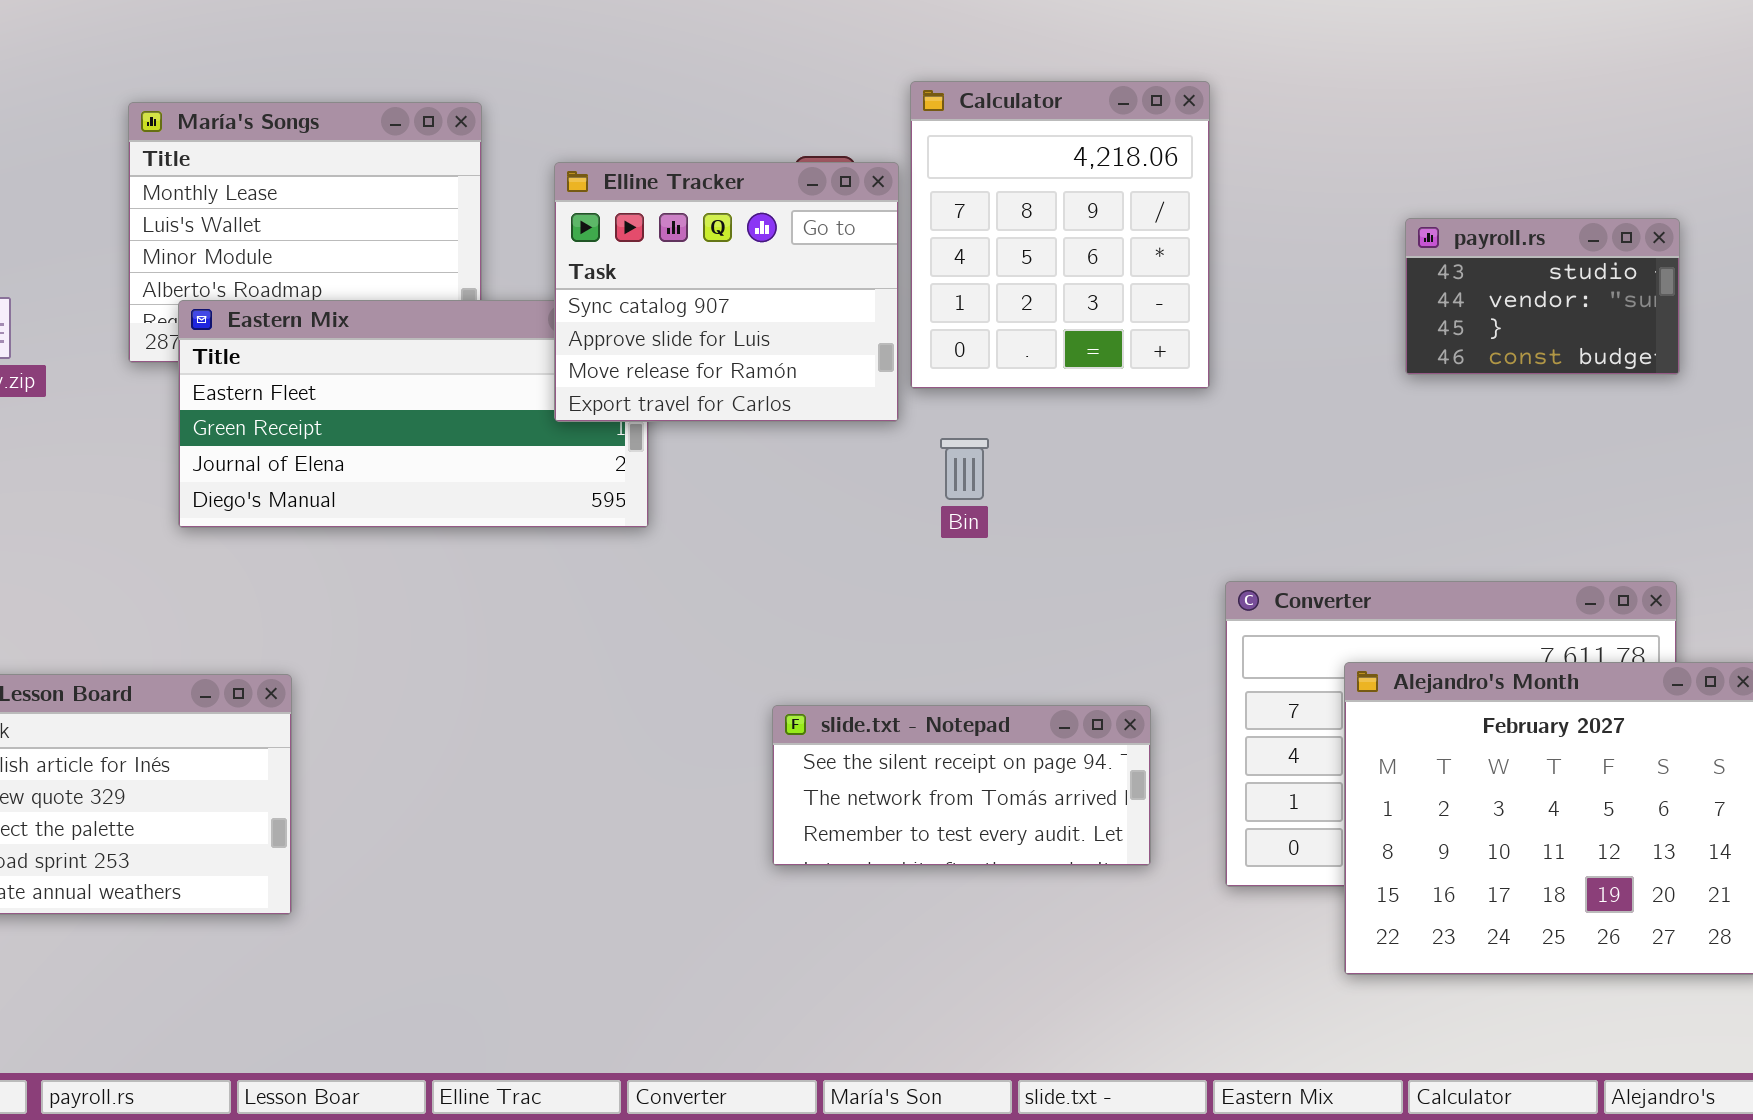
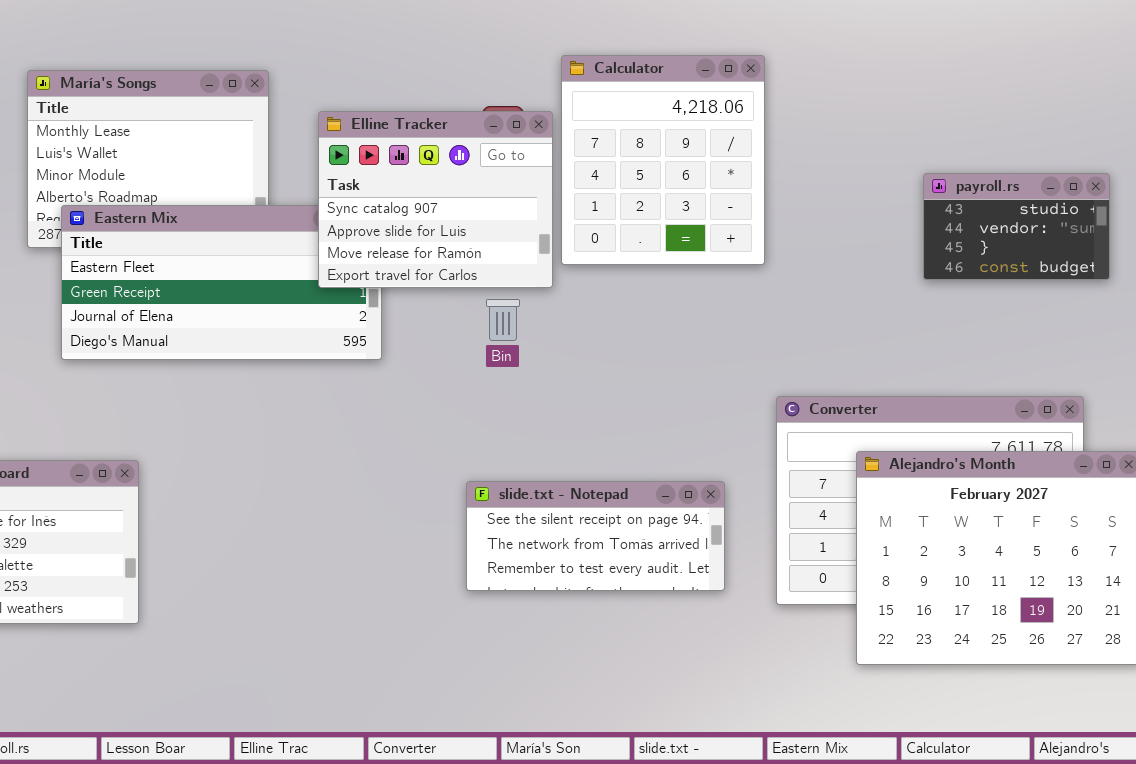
payroll.rs: [1405,218,1680,375] -> [923,173,1110,280], moved
Bin: [940,438,989,500] -> [486,299,520,341], moved

